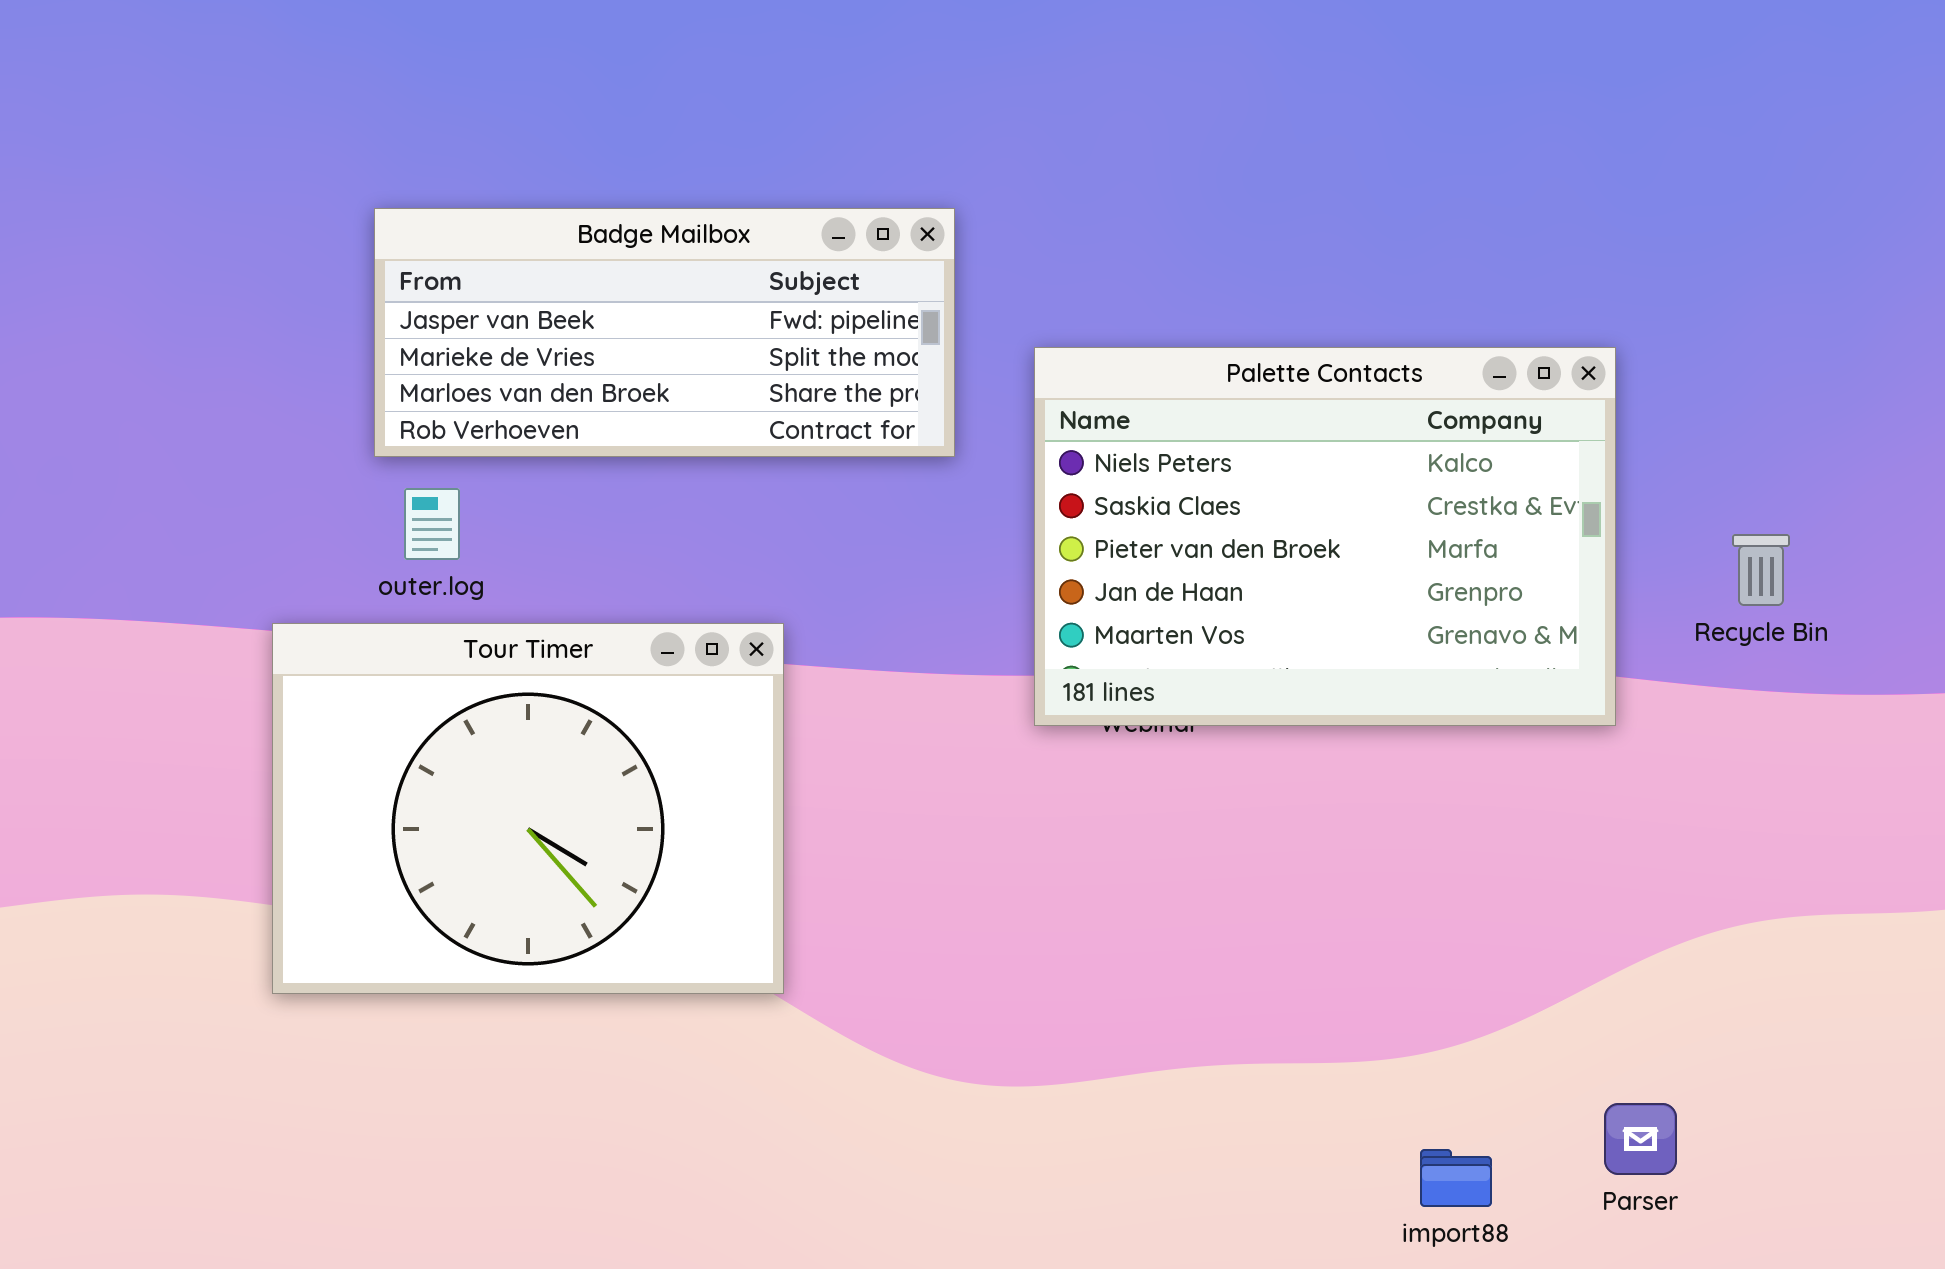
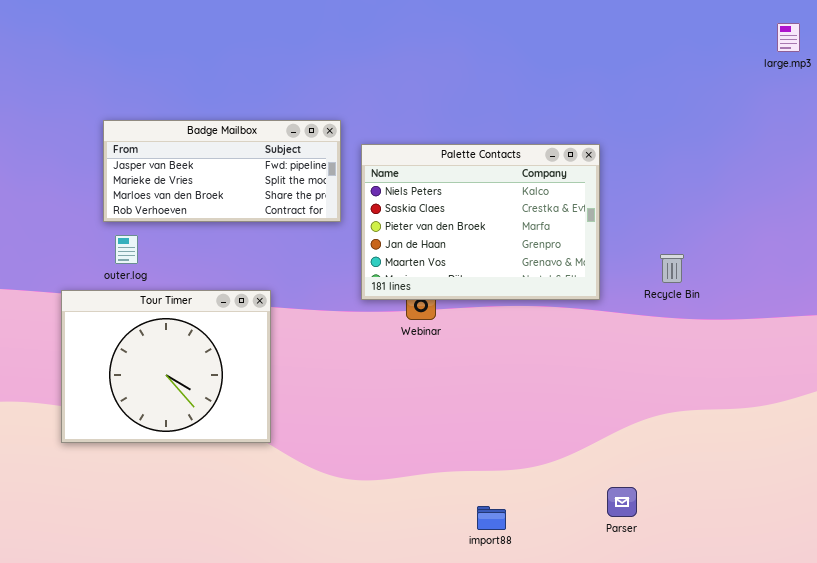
Palette Contacts: [1034,347,1616,726] -> [361,144,600,300], moved
import88: [1420,1149,1492,1207] -> [477,506,506,530], moved

